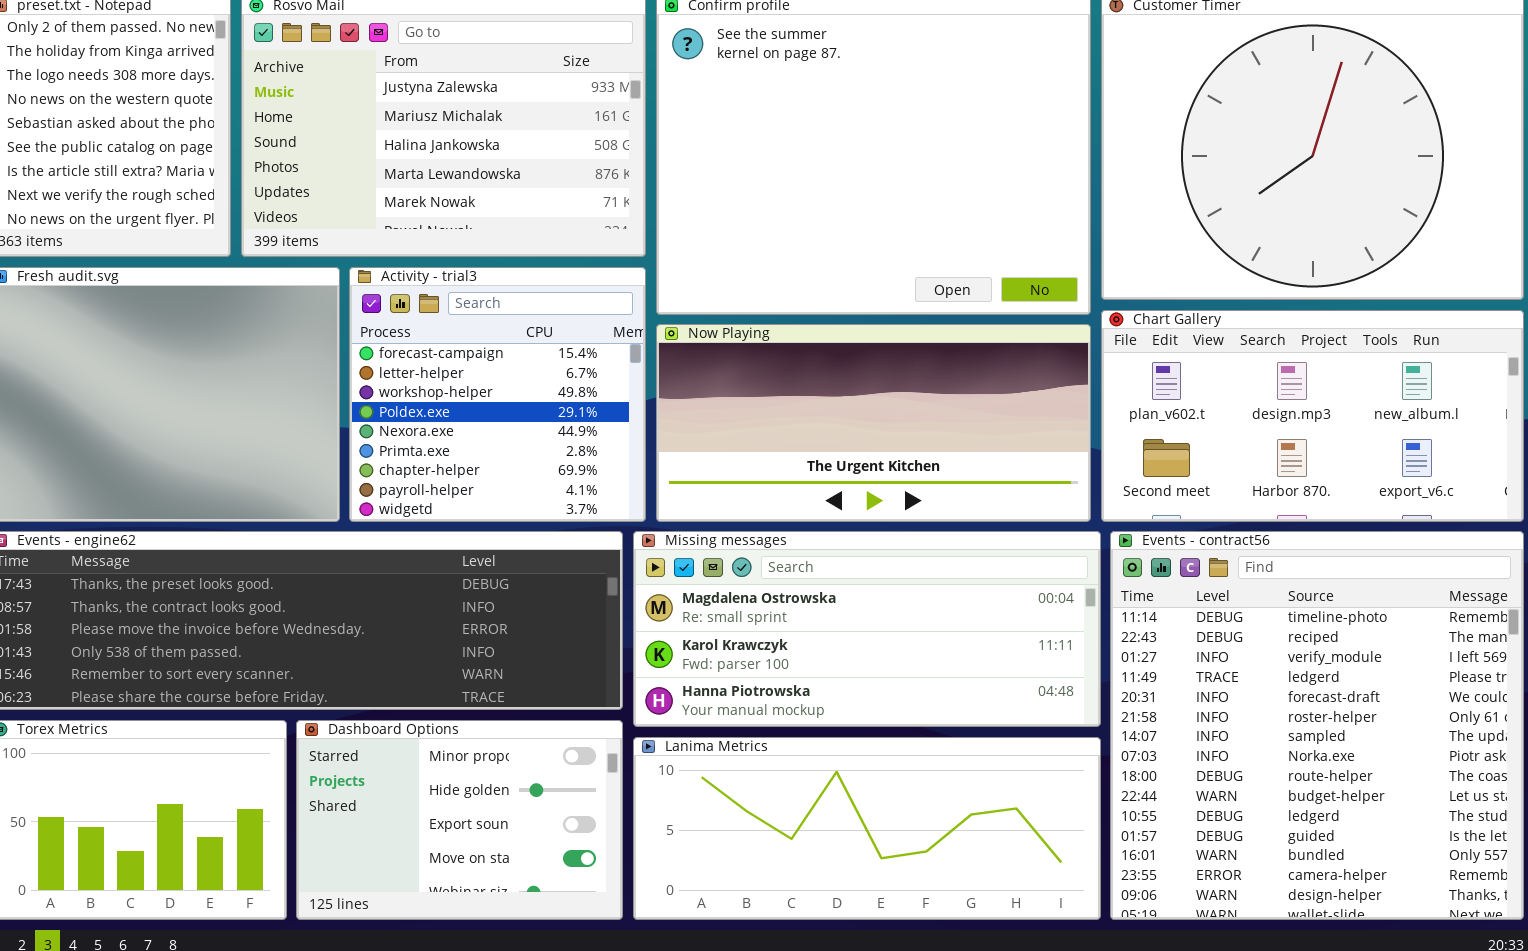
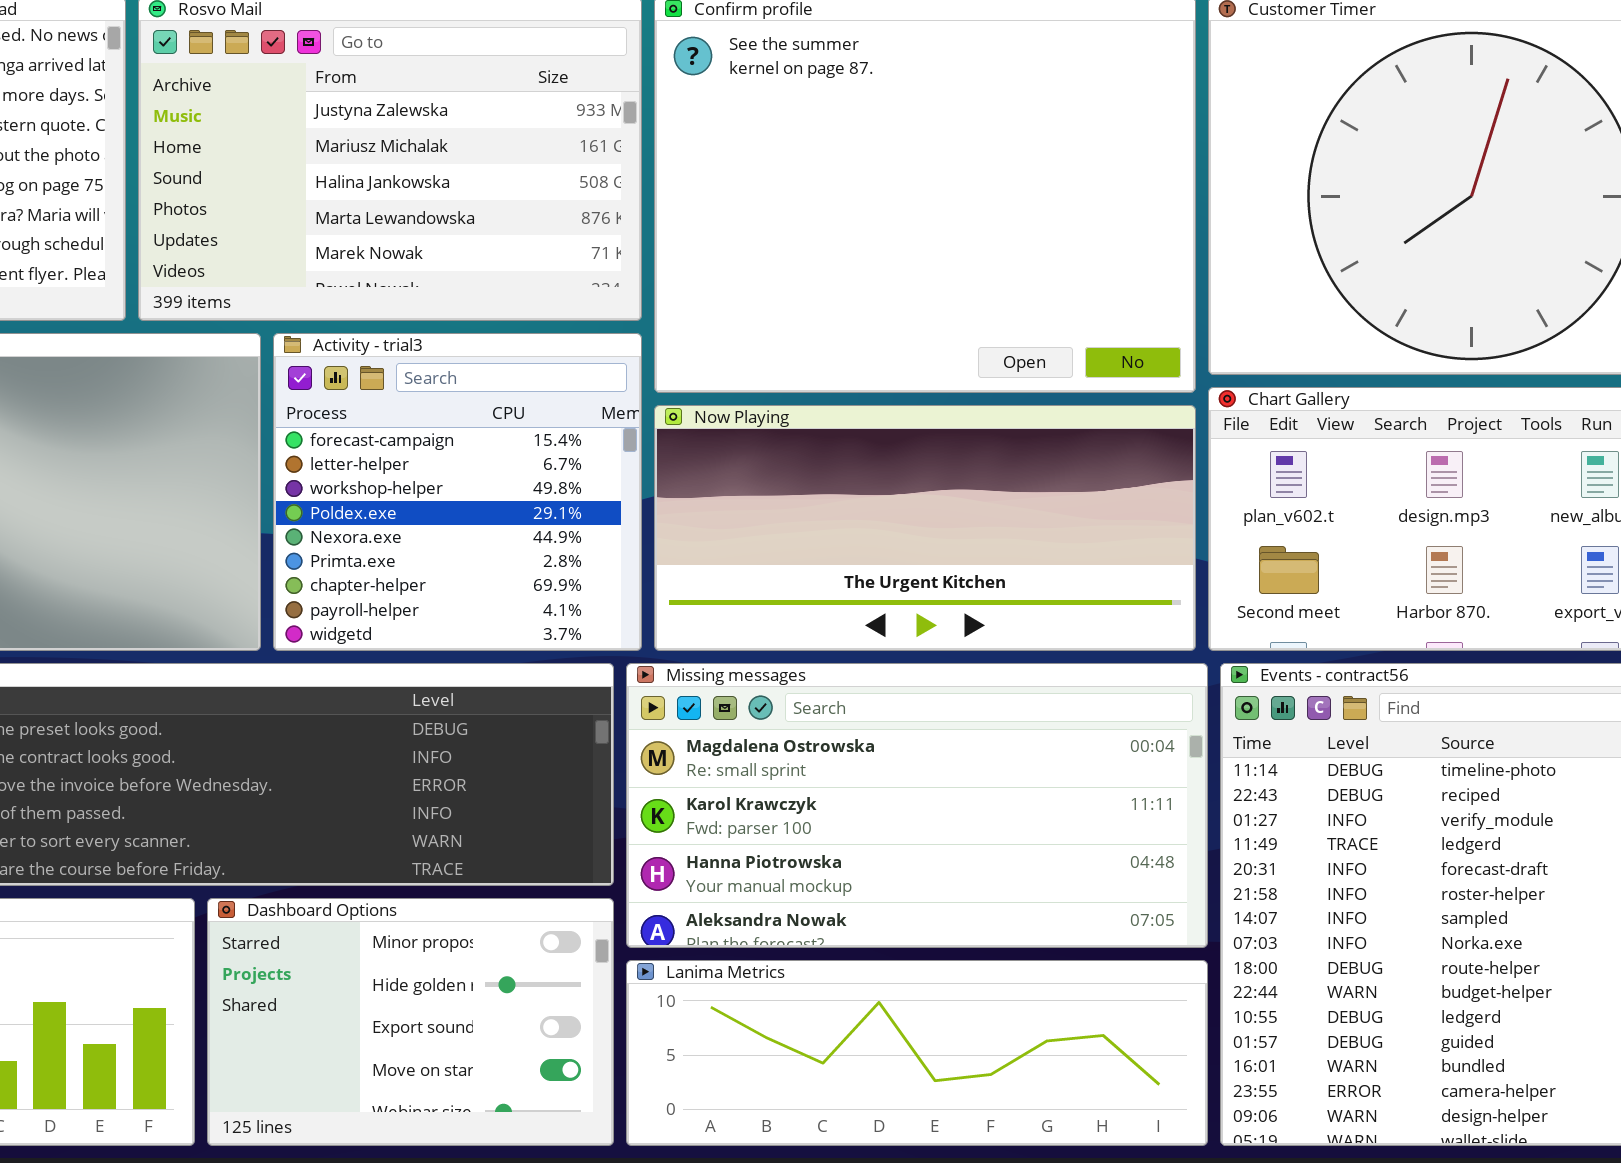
Missing messages: [633,531,1101,727] -> [626,663,1208,948], resized
Lanima Metrics: [633,737,1101,920] -> [626,960,1208,1146], resized

